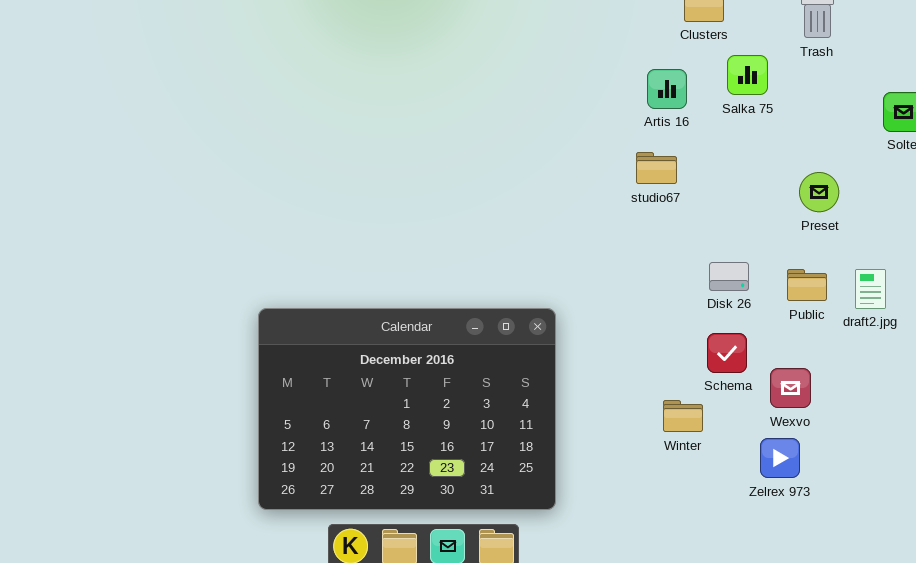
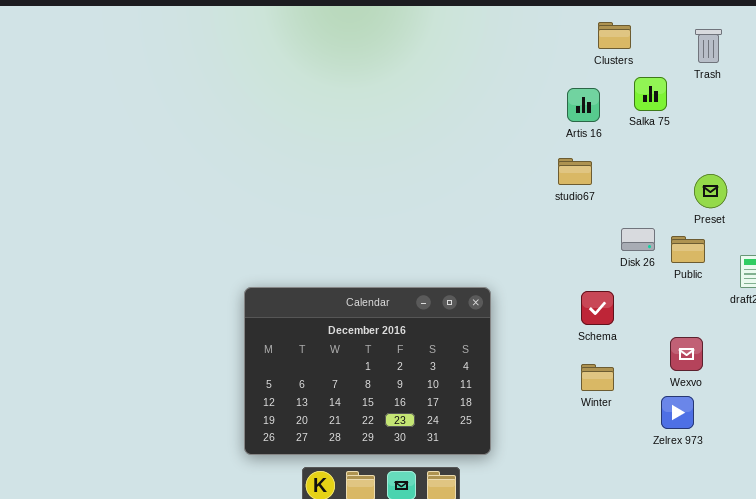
Disk 26: [709,262,749,291] -> [621,228,655,251], moved
Public: [787,269,827,301] -> [671,236,705,263], moved
Schema: [707,333,747,373] -> [581,291,614,325], moved

